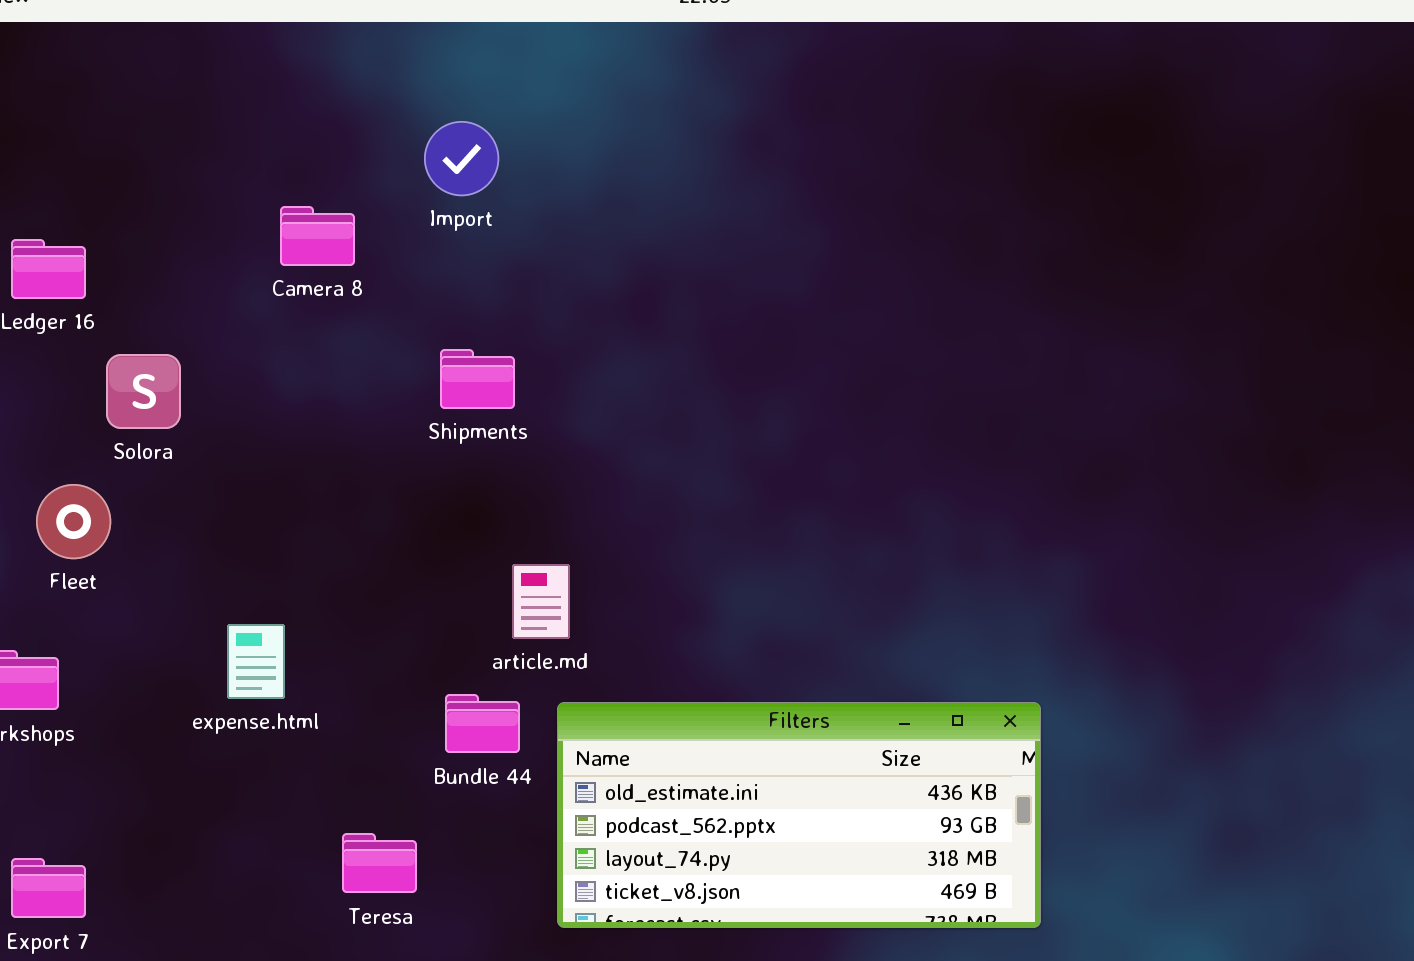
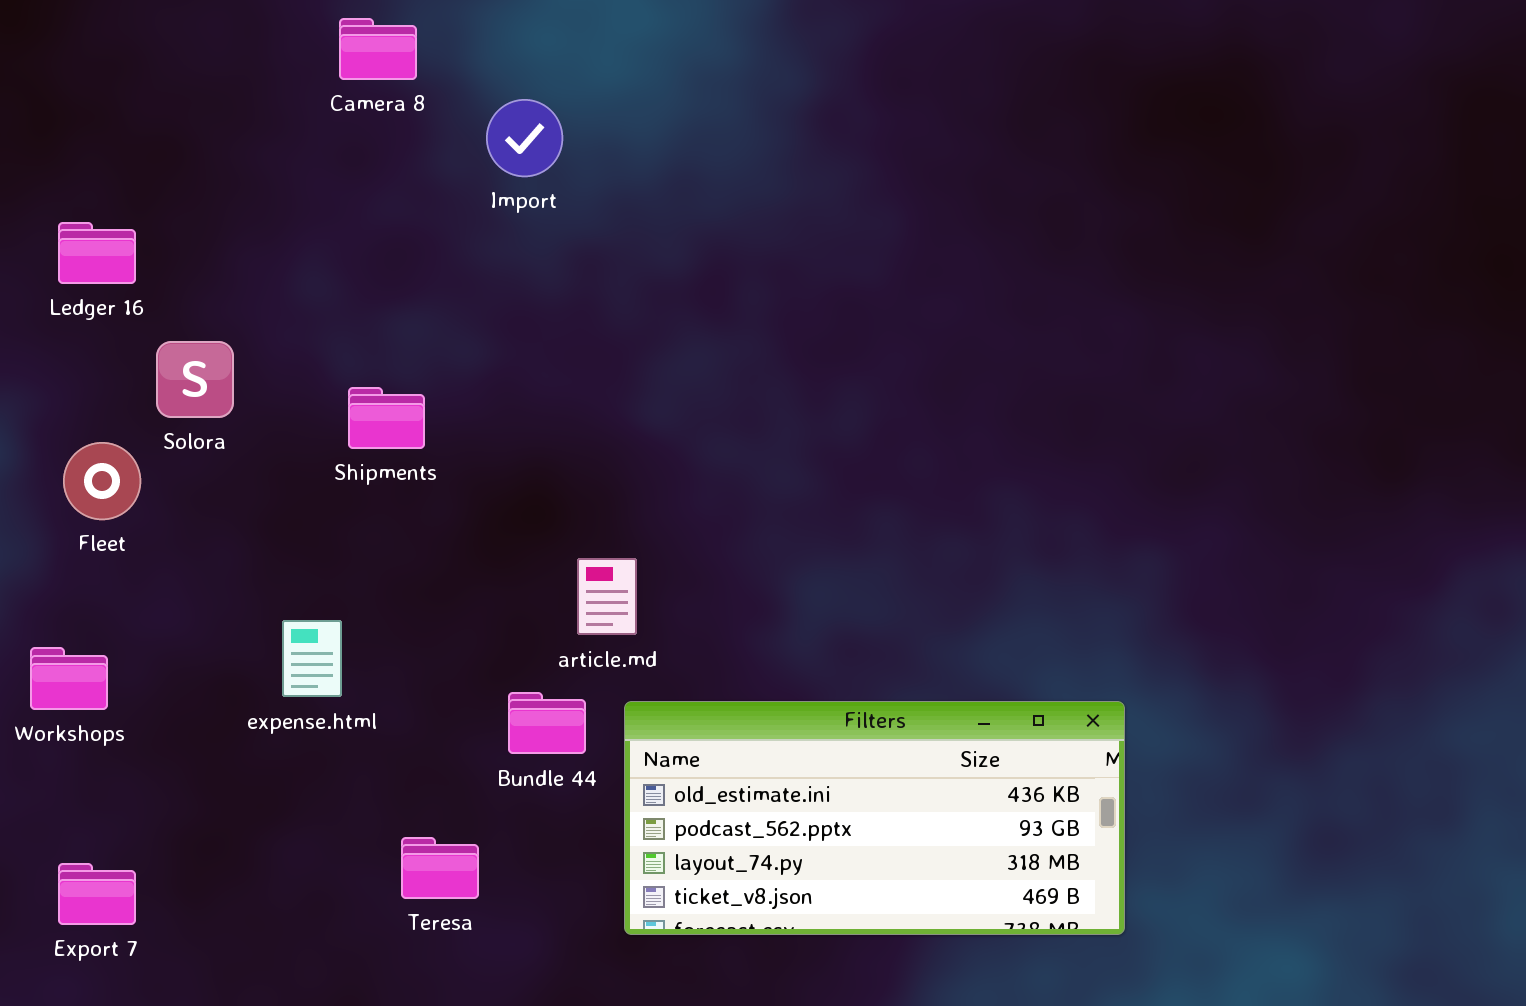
Camera 8: [280,206,355,266] -> [339,18,417,80], moved
Shipments: [440,349,515,409] -> [348,387,425,449], moved
Fleet: [36,484,111,559] -> [63,442,141,520], moved

